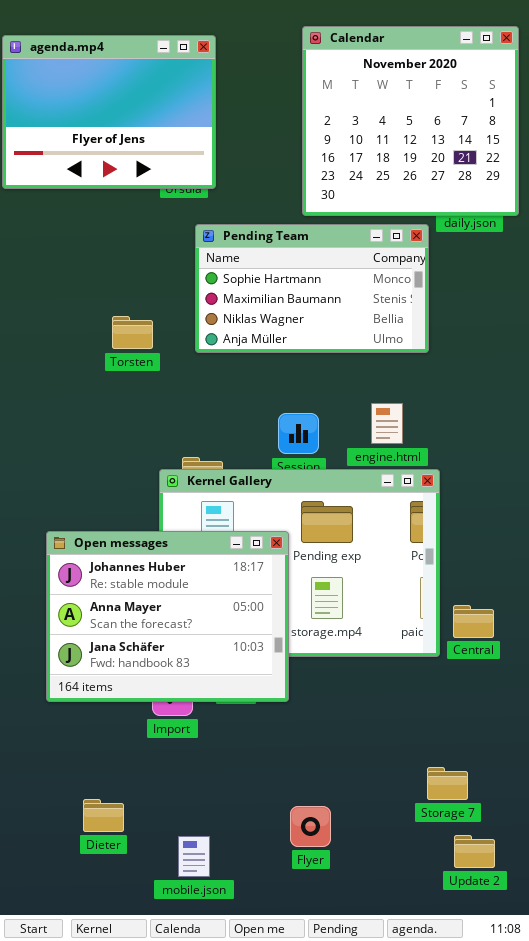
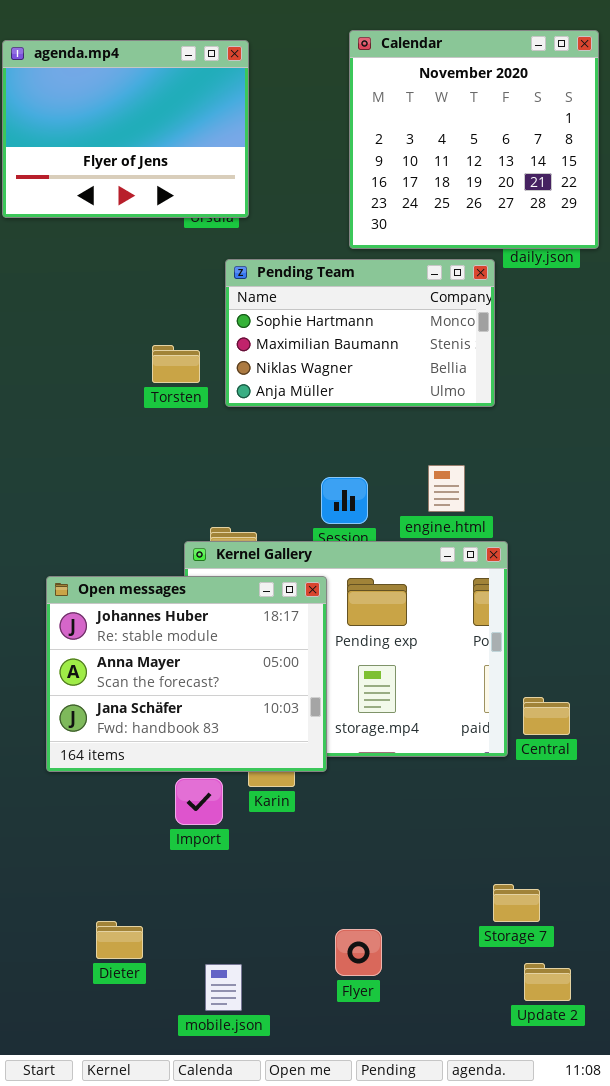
Torsten: [112,316,153,349] -> [152,345,200,383], moved
Open messages: [46,531,289,702] -> [46,576,327,772], moved

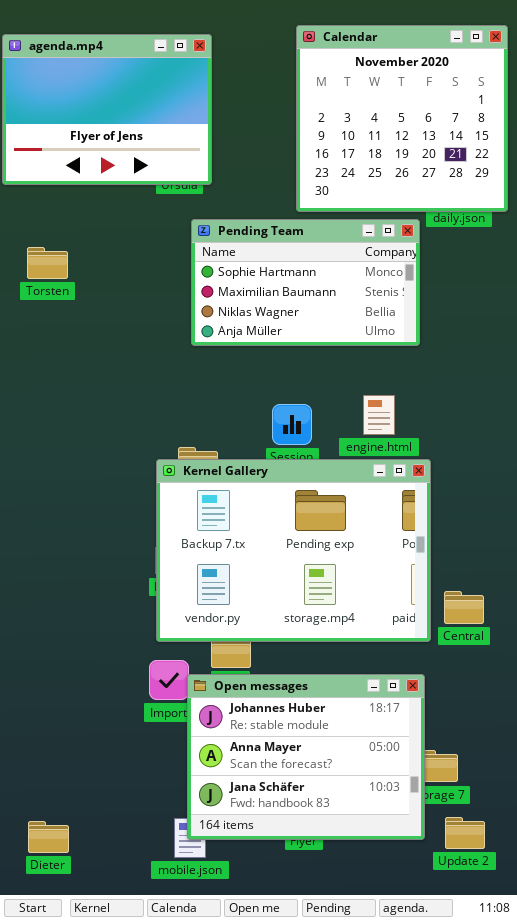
Torsten: [152,345,200,383] -> [27,247,68,279], moved
Open messages: [46,576,327,772] -> [187,674,425,840], moved
Dieter: [96,921,143,959] -> [28,821,69,853], moved

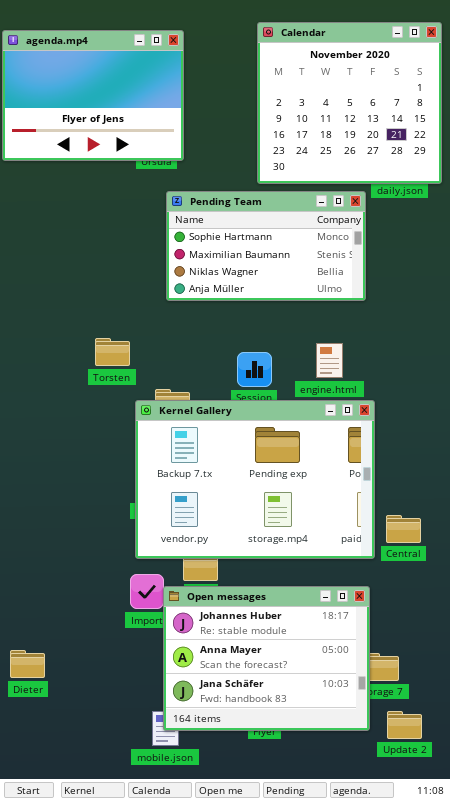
Torsten: [27,247,68,279] -> [95,338,130,366], moved
Dieter: [28,821,69,853] -> [10,650,45,678], moved

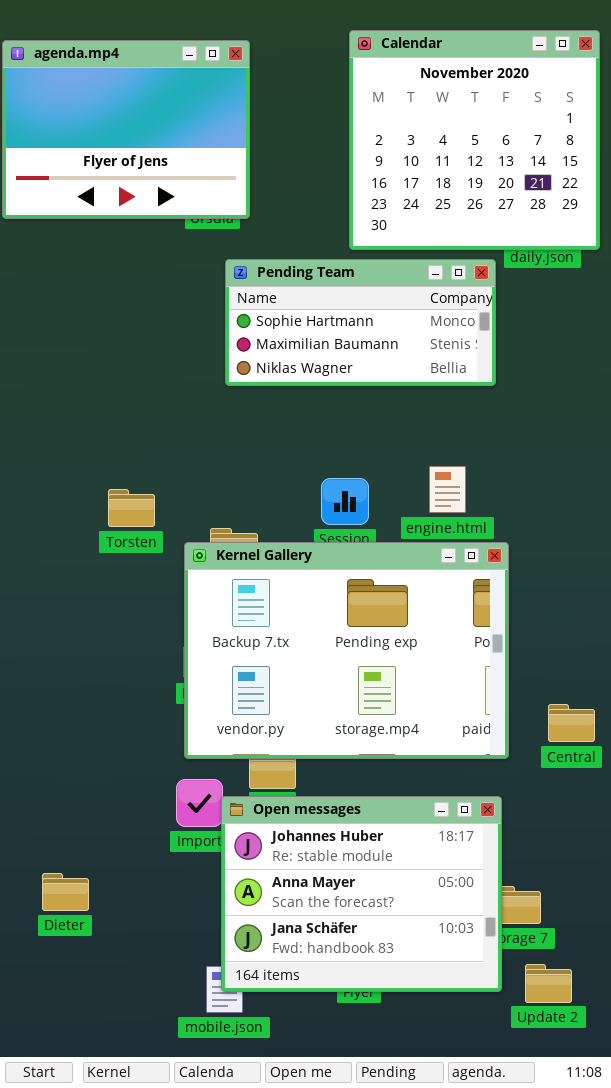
Pending Team: [166,191,366,301] -> [225,259,496,386], resized
Torsten: [95,338,130,366] -> [108,489,155,527], moved
Central: [386,515,421,543] -> [548,704,595,742], moved
Dieter: [10,650,45,678] -> [42,873,89,911], moved

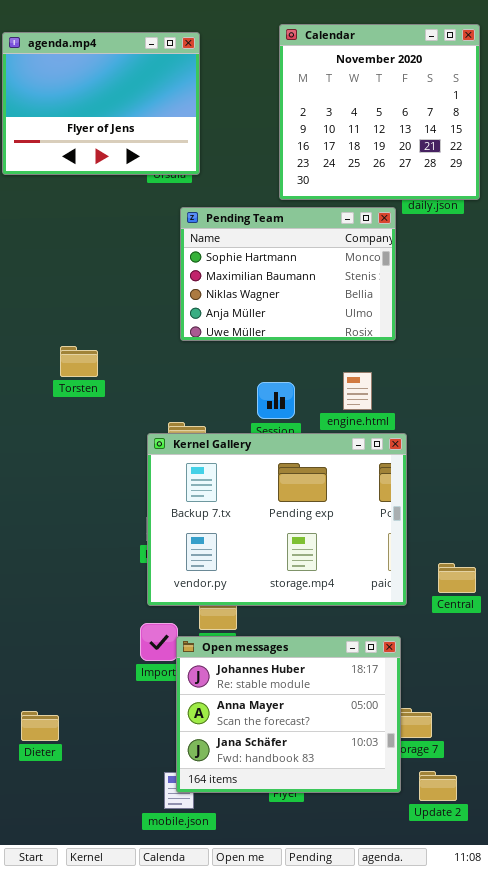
Pending Team: [225,259,496,386] -> [180,207,396,341], resized
Torsten: [108,489,155,527] -> [60,346,98,377], moved
Dieter: [42,873,89,911] -> [21,711,59,741], moved

